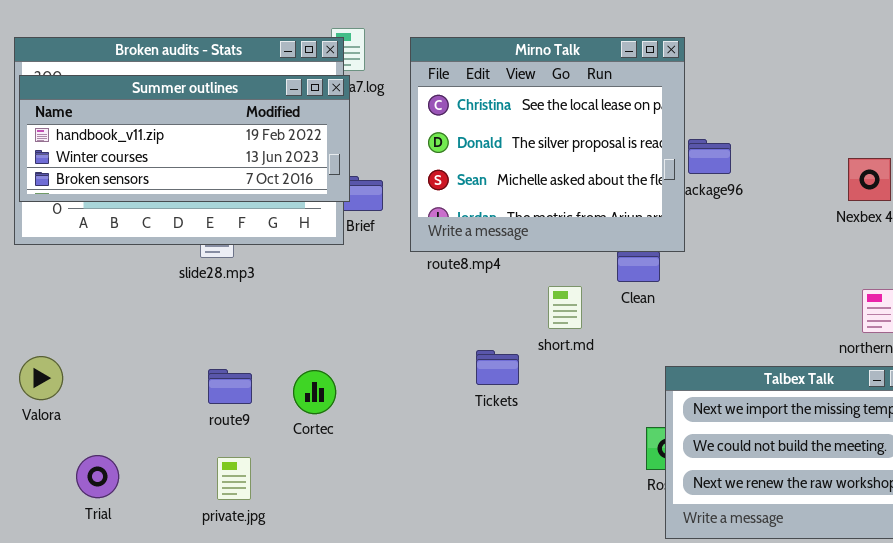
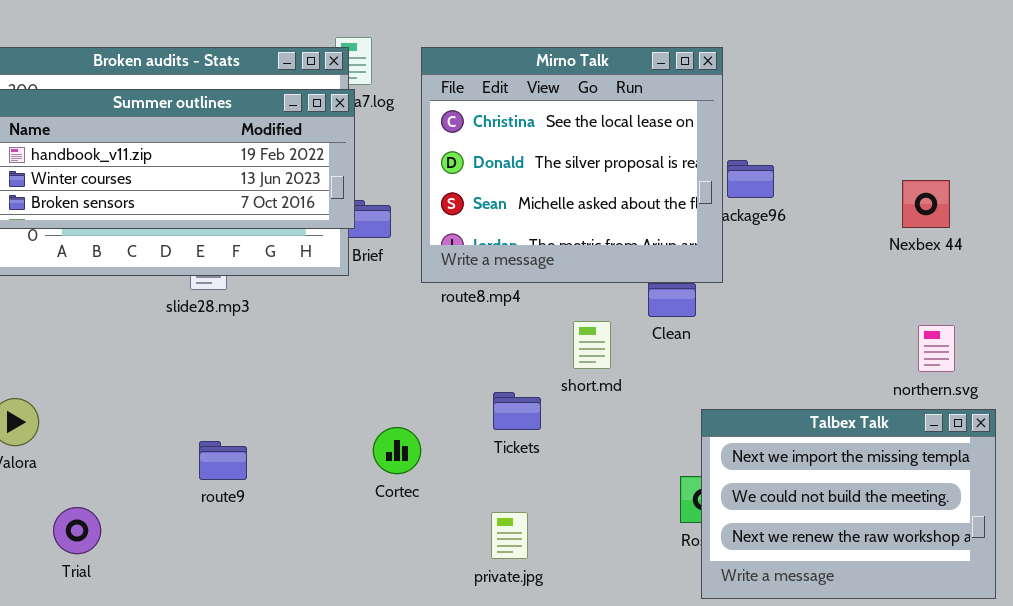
route9: [208,369,252,404] -> [199,441,247,480], moved
Cortec: [293,370,336,414] -> [373,427,421,474], moved
private.jpg: [217,457,251,500] -> [491,512,528,559], moved

